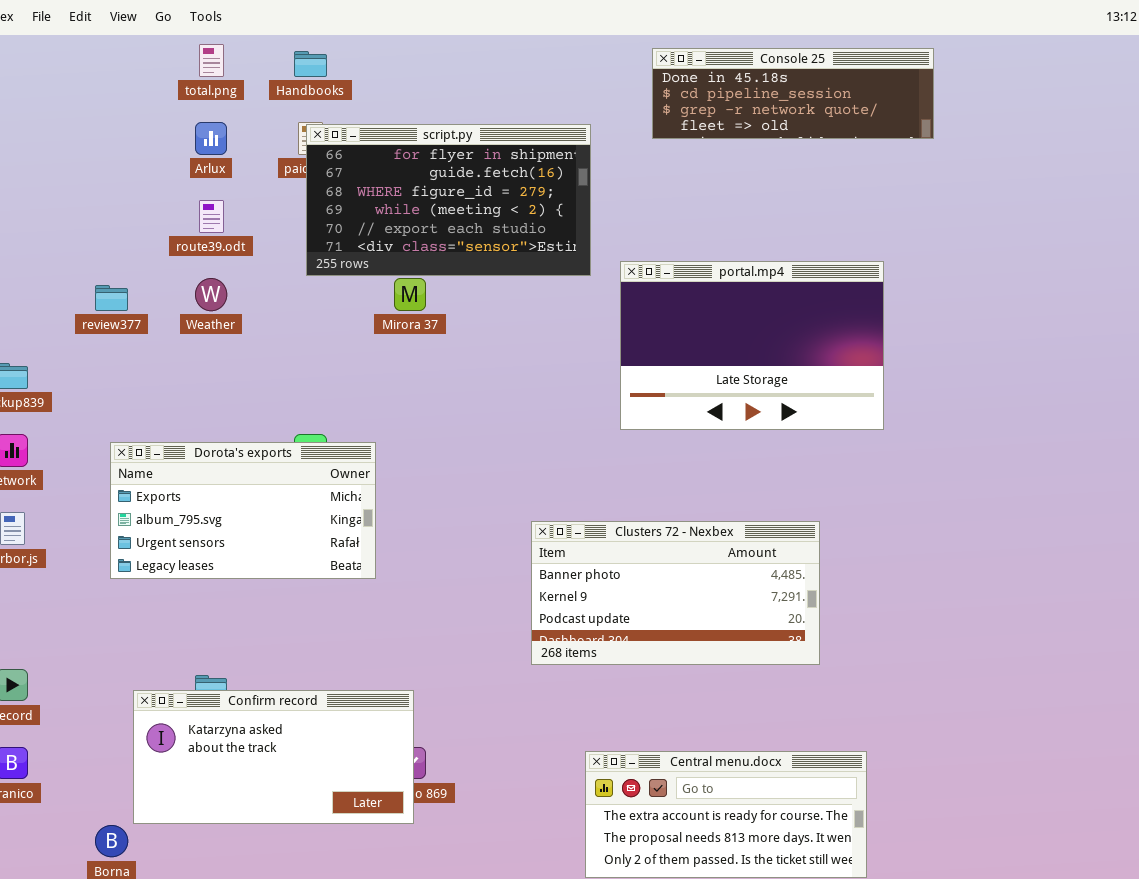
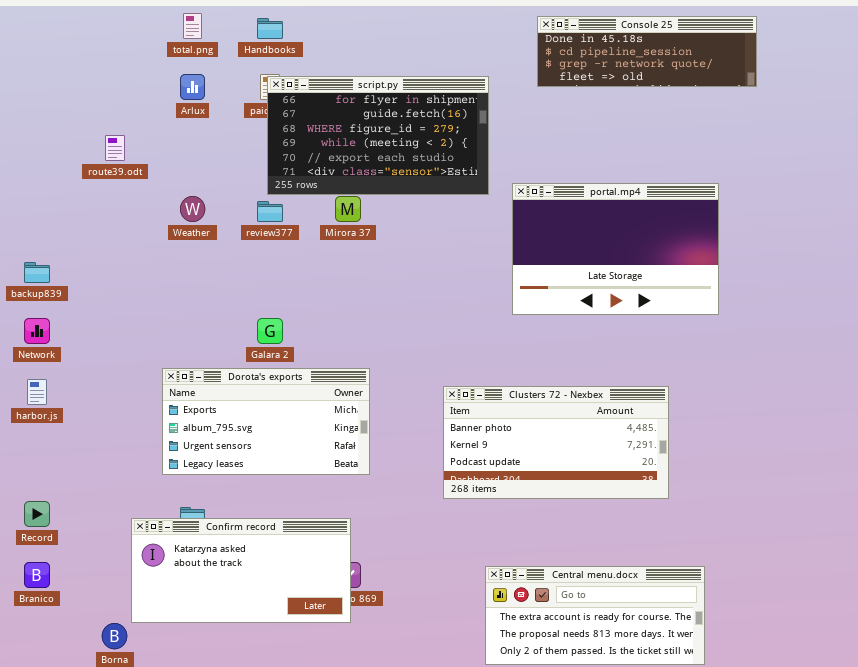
route39.odt: [199,200,224,233] -> [105,135,125,161], moved
review377: [95,285,128,311] -> [257,201,283,222], moved
Dorota's exports: [110,442,376,579] -> [162,368,370,475], moved

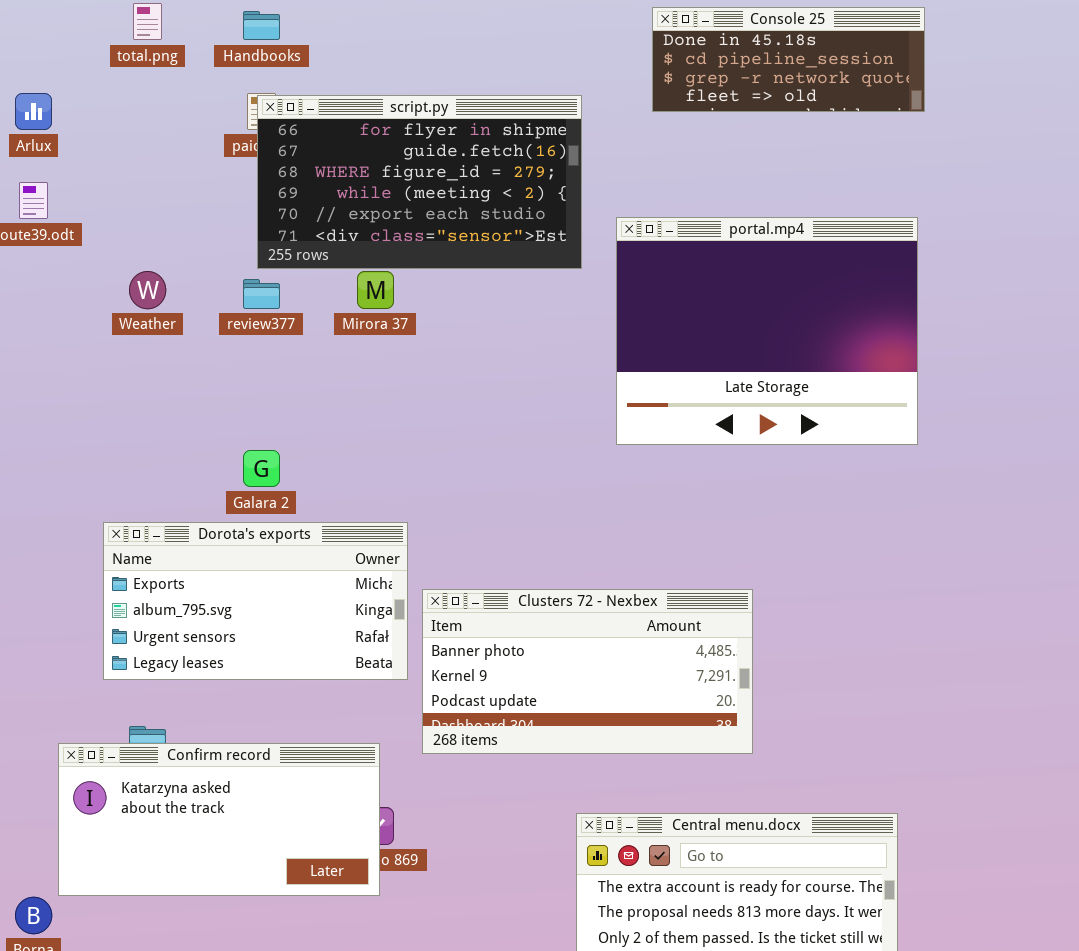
Console 25: [537,16,757,87] -> [652,7,925,112], resized
Arlux: [180,74,205,100] -> [15,93,52,130], moved
portal.mp4: [512,183,719,315] -> [616,217,918,445], resized
Clusters 72 - Nexbex: [443,386,669,499] -> [422,589,753,754], moved

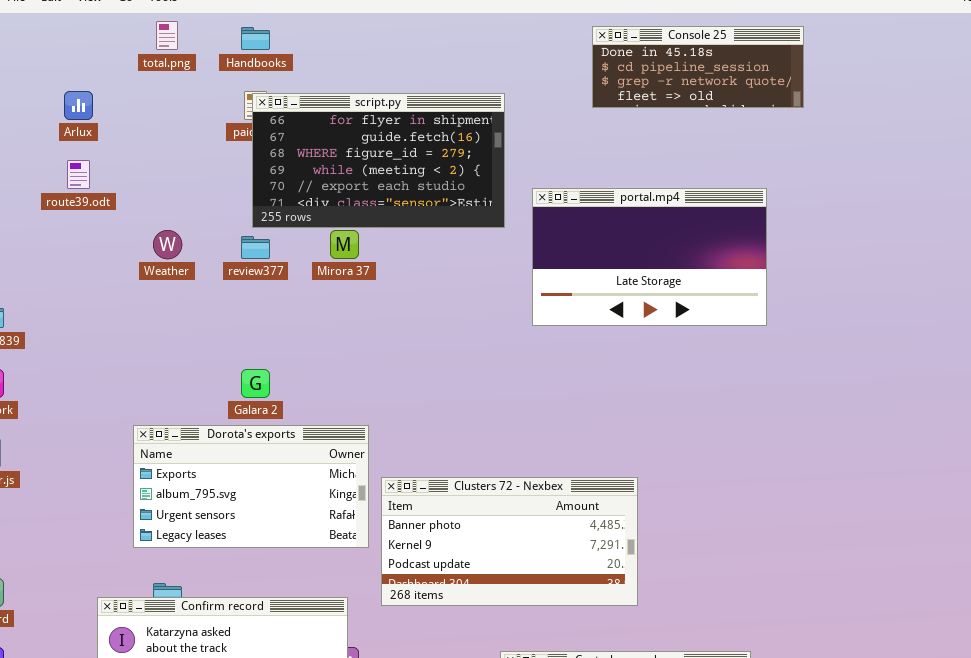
Console 25: [652,7,925,112] -> [592,26,804,108], moved
portal.mp4: [616,217,918,445] -> [532,188,767,326], resized

